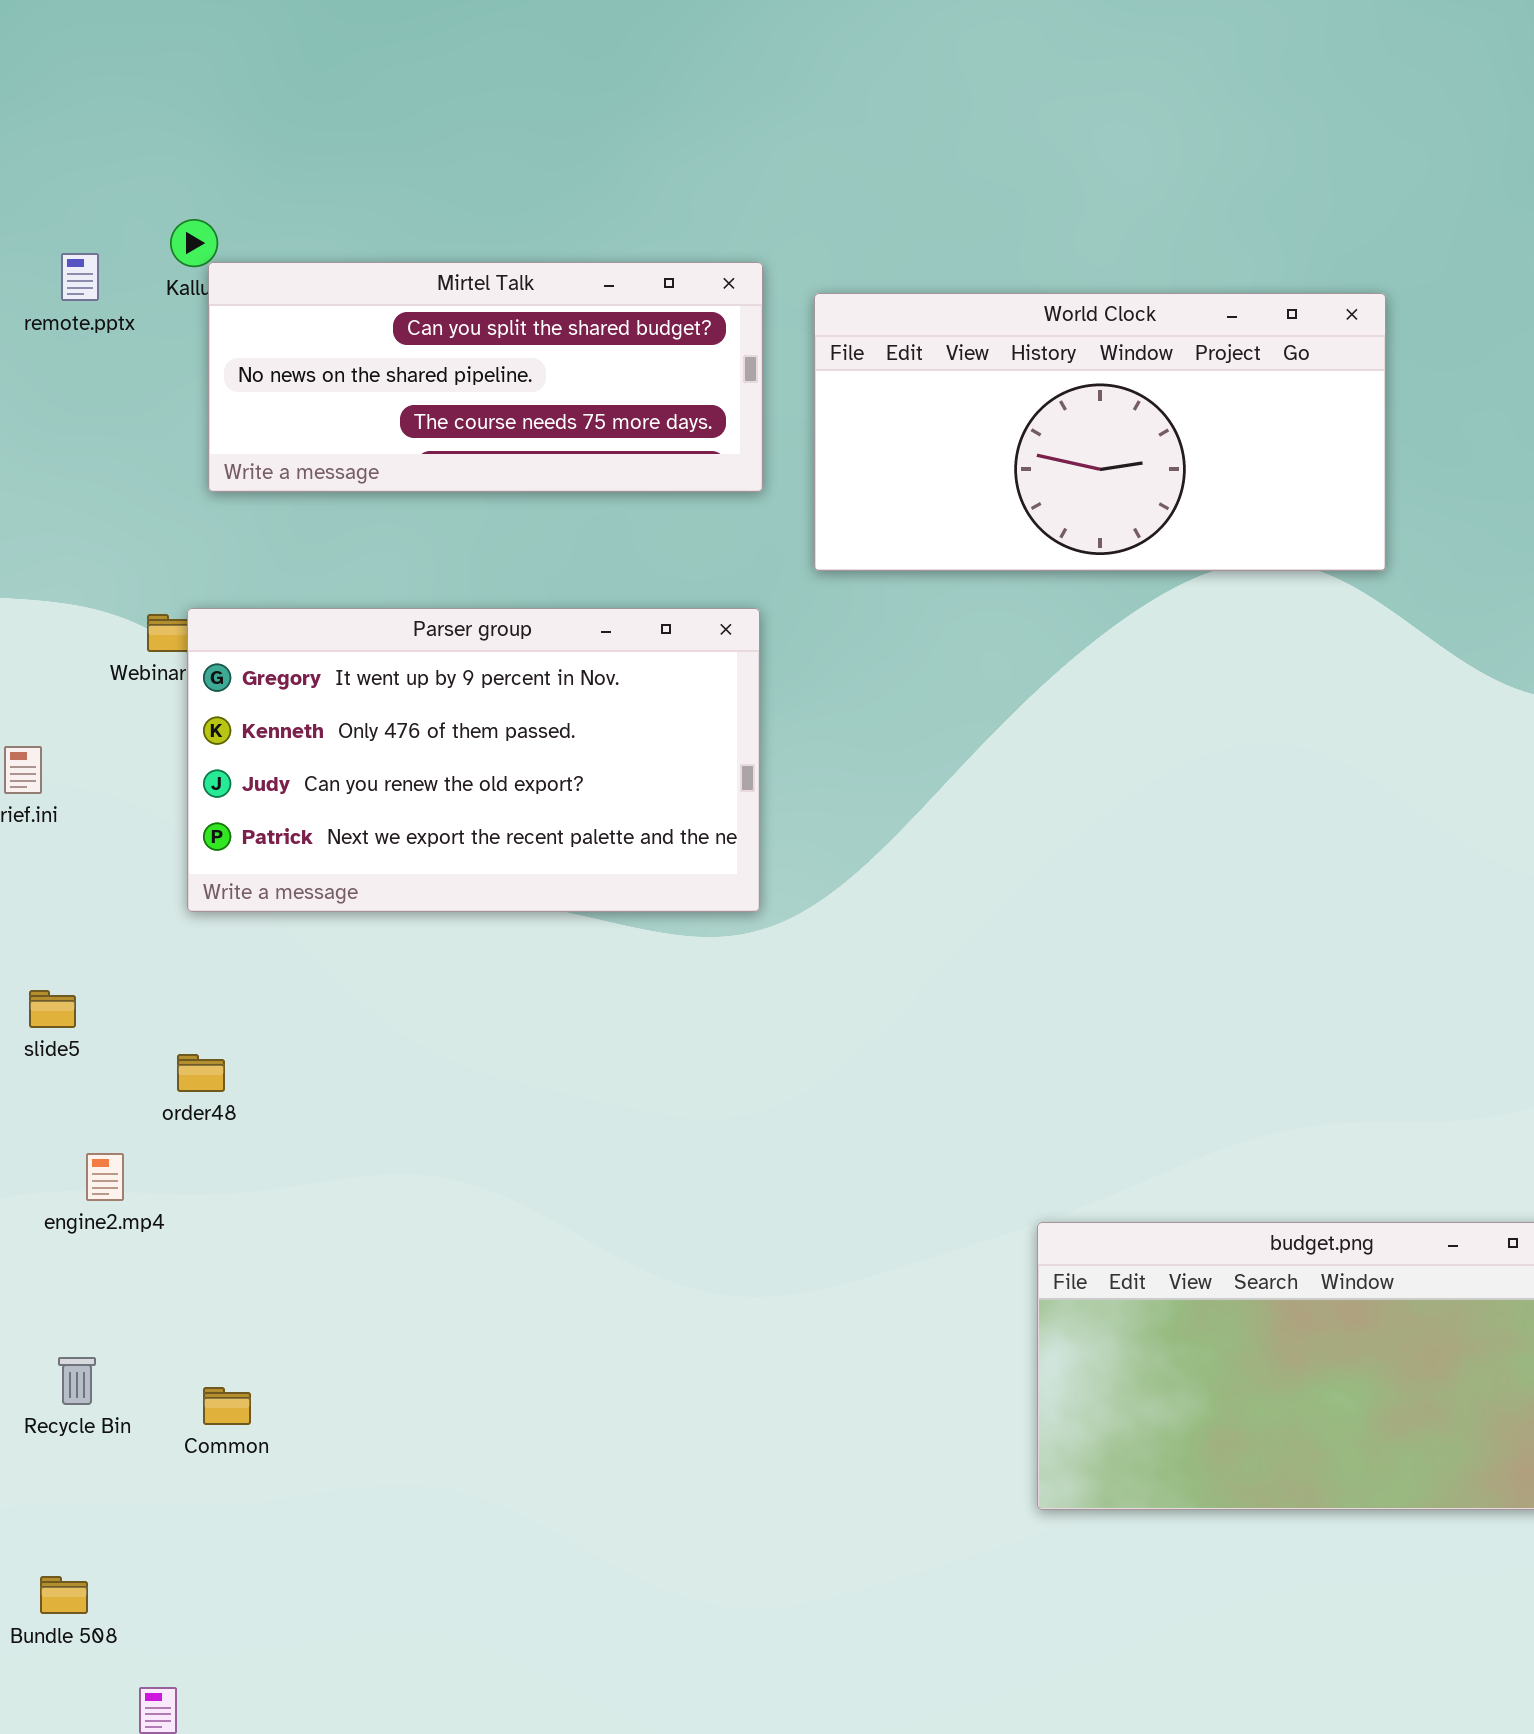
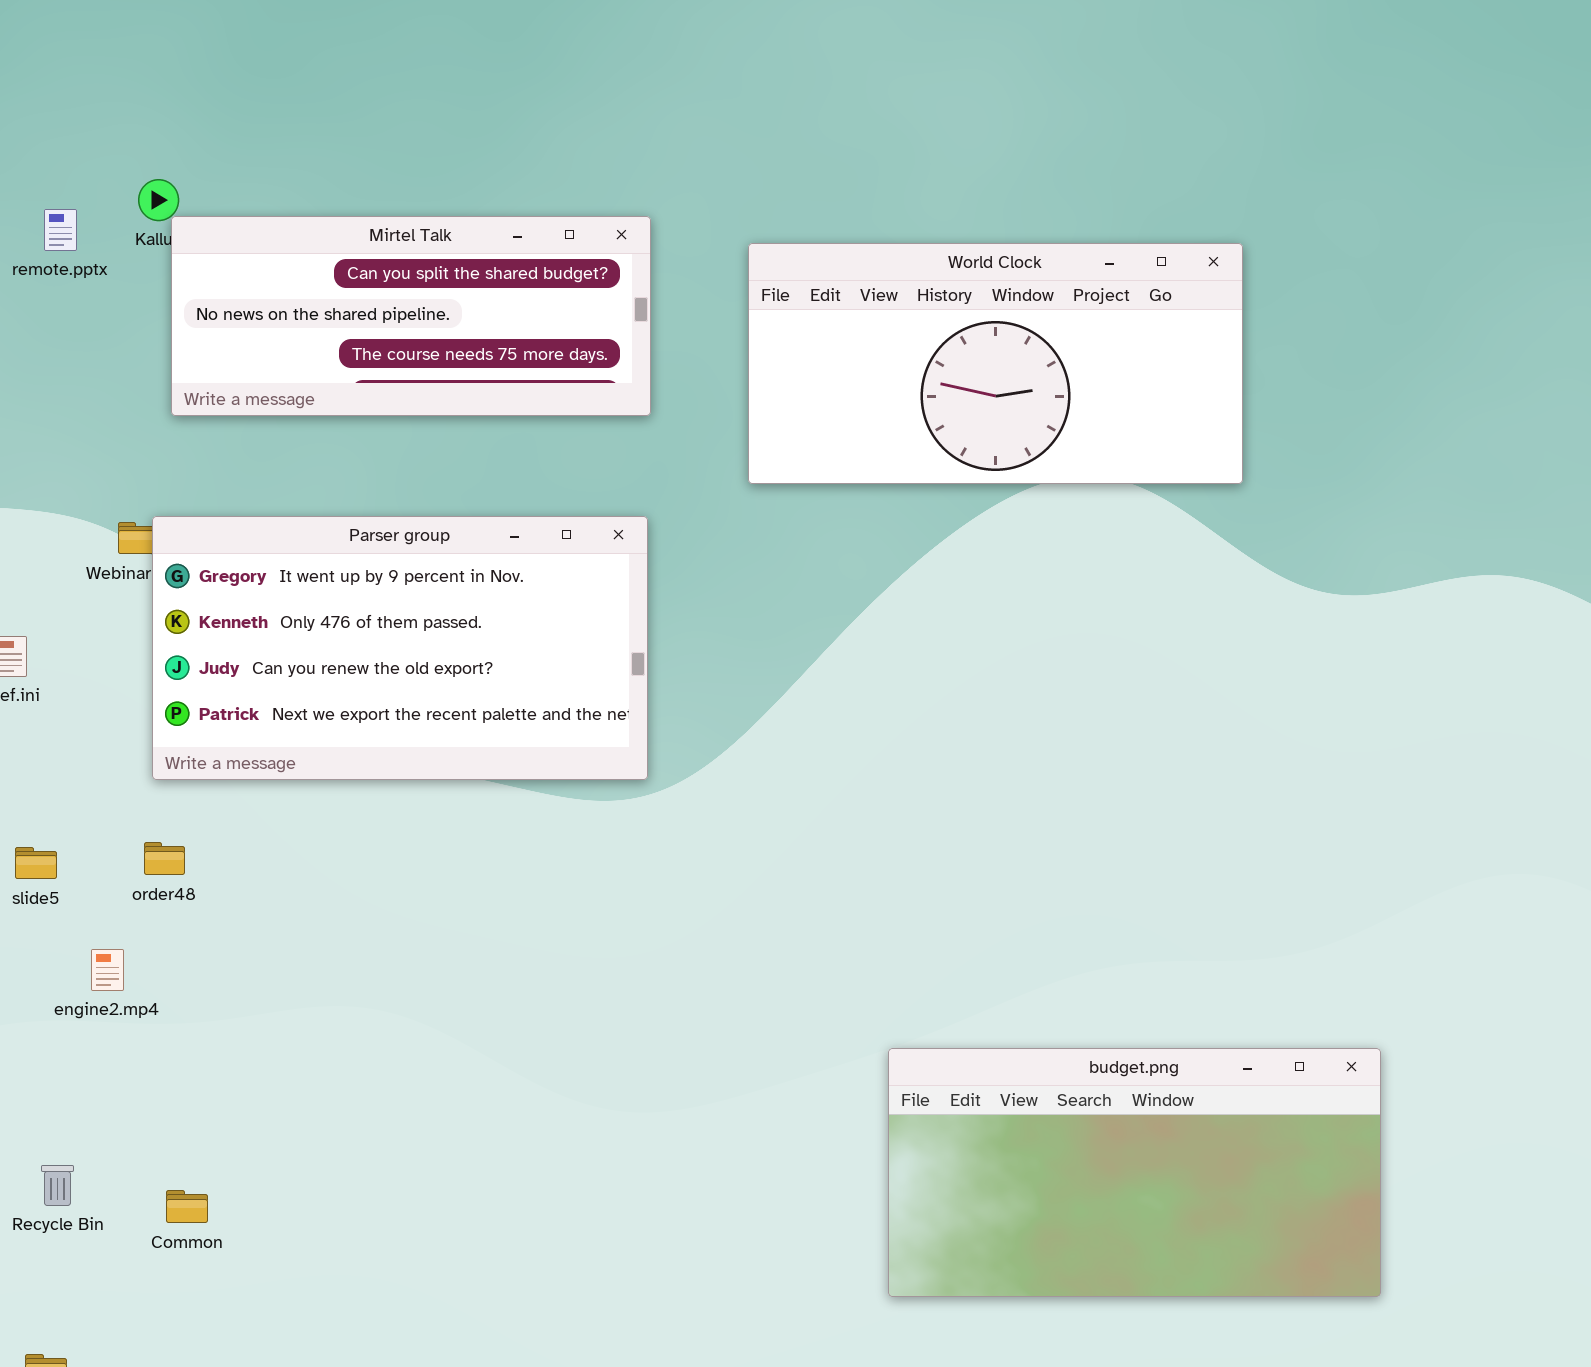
World Clock: [814,293,1386,571] -> [748,243,1243,484], moved
order48: [177,1054,225,1092] -> [144,842,185,875], moved
engine2.mp4: [86,1153,124,1201] -> [91,949,124,991], moved

